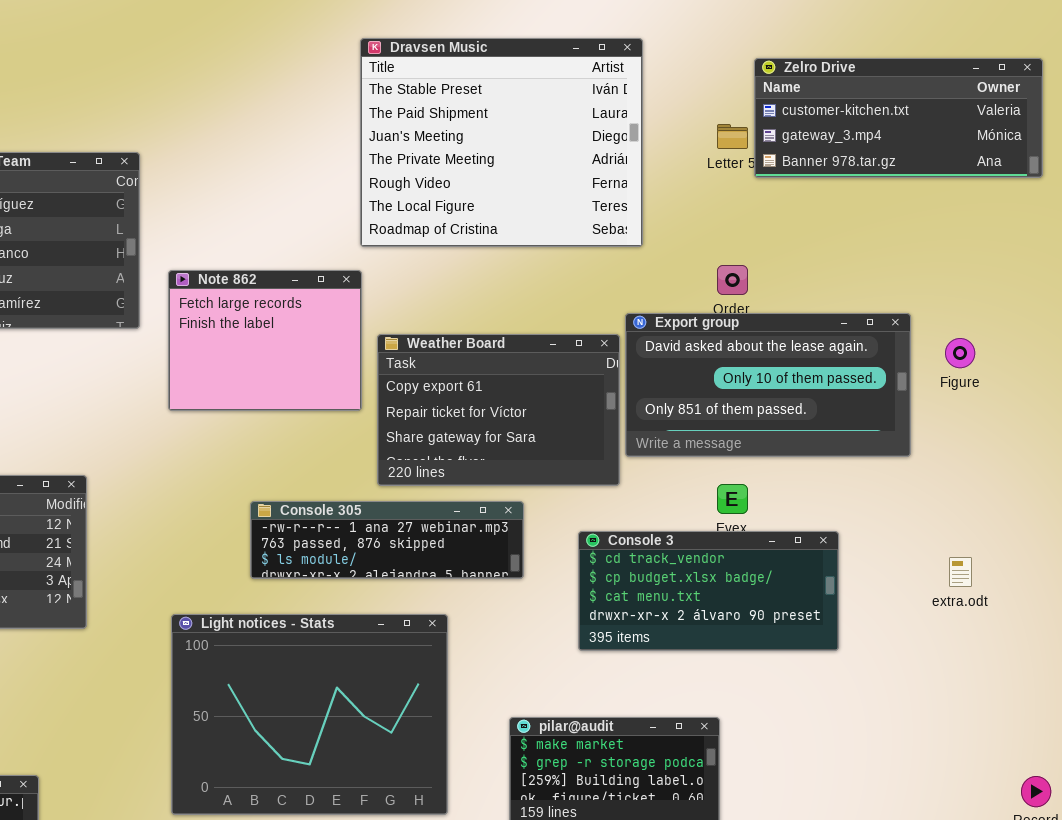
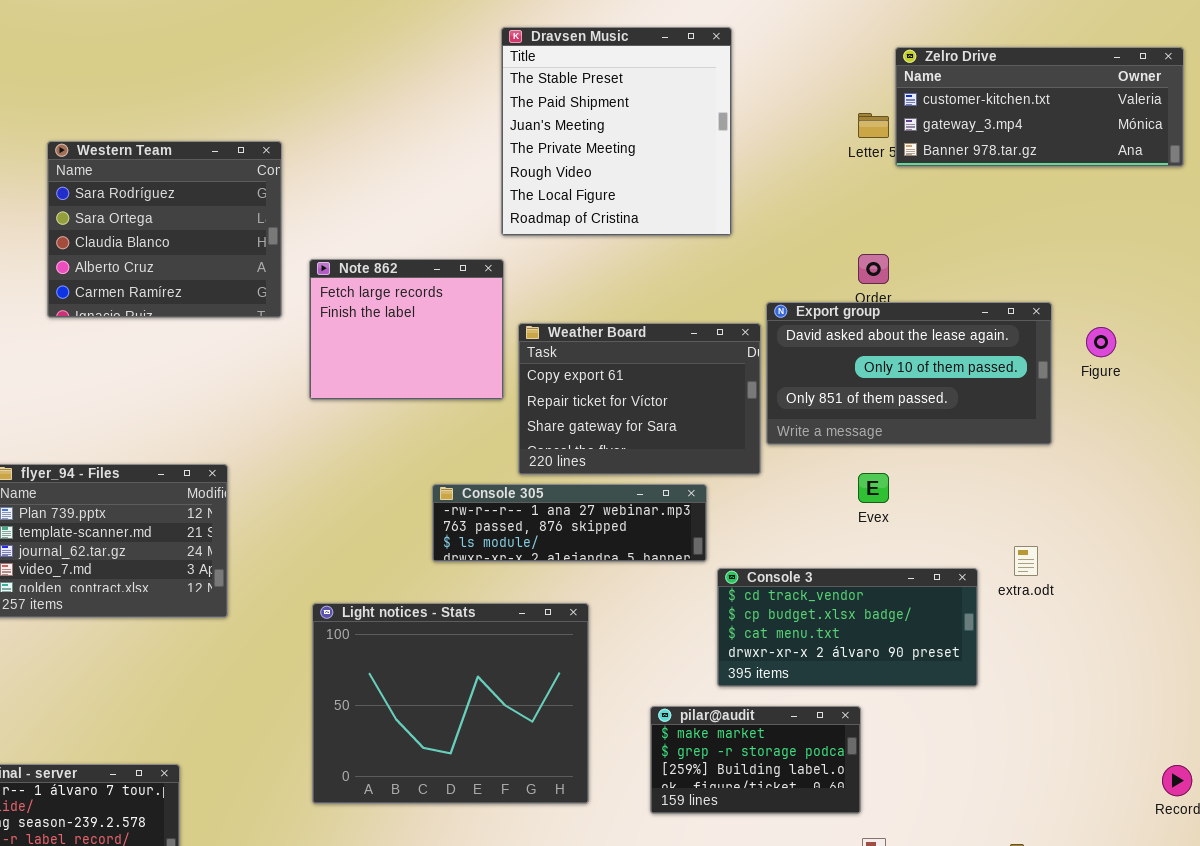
Dravsen Music: [360,38,643,247] -> [501,27,732,236], resized
Console 305: [250,501,524,579] -> [432,484,707,562], moved
Console 3: [578,531,839,651] -> [717,568,978,687], moved
extra.odt: [949,557,972,587] -> [1014,546,1038,576], moved

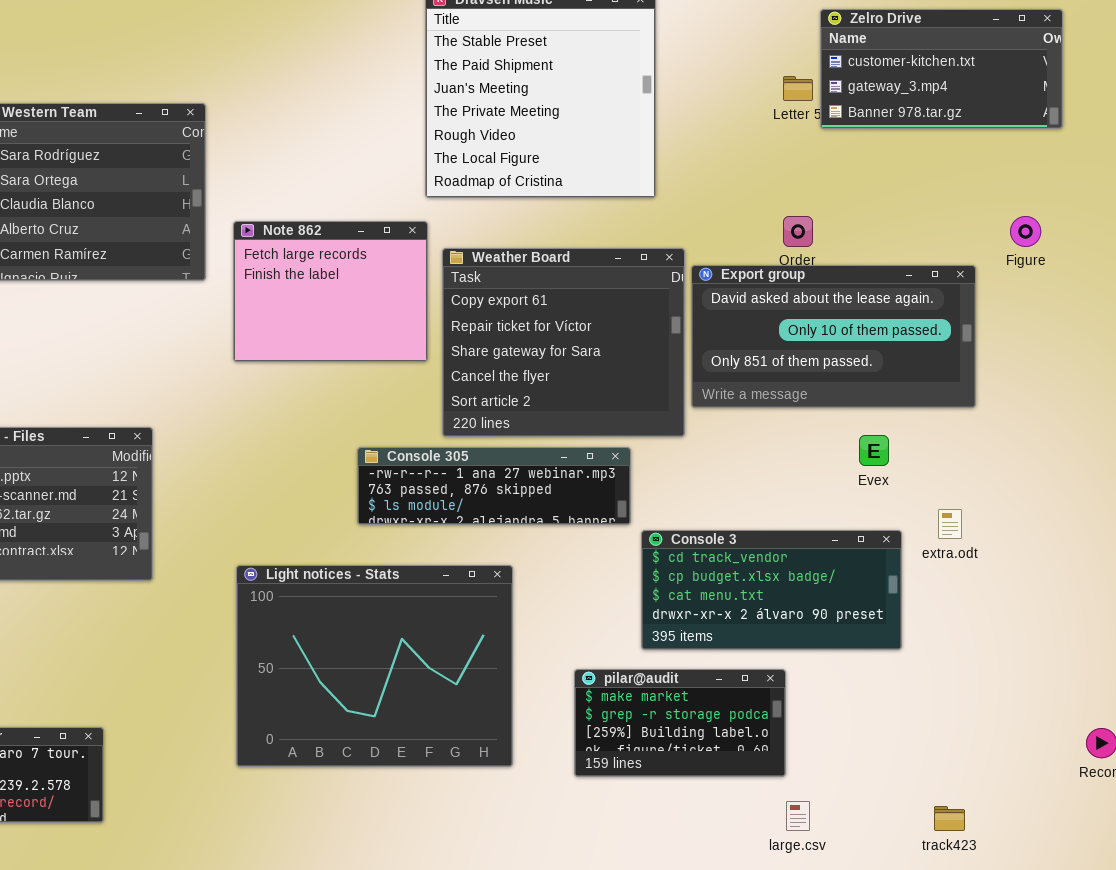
Zelro Drive: [895,47,1184,167] -> [820,9,1063,129], resized
Weather Board: [518,323,761,475] -> [442,248,685,437], resized
Figure: [1086,327,1116,357] -> [1010,216,1041,247], moved
Evex: [858,473,889,503] -> [859,435,889,466], moved

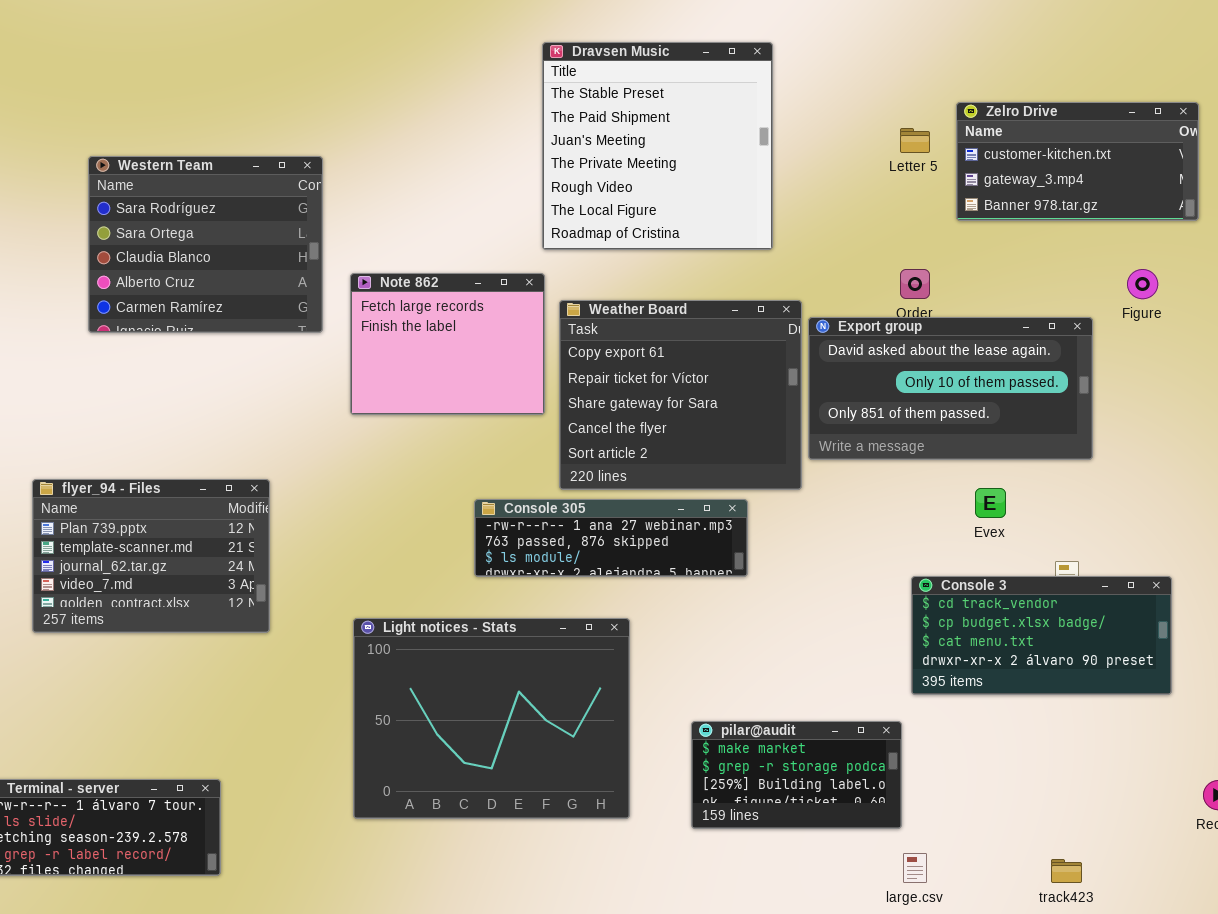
Zelro Drive: [820,9,1063,129] -> [956,102,1199,221], moved
Console 3: [641,530,902,650] -> [911,576,1172,695], moved

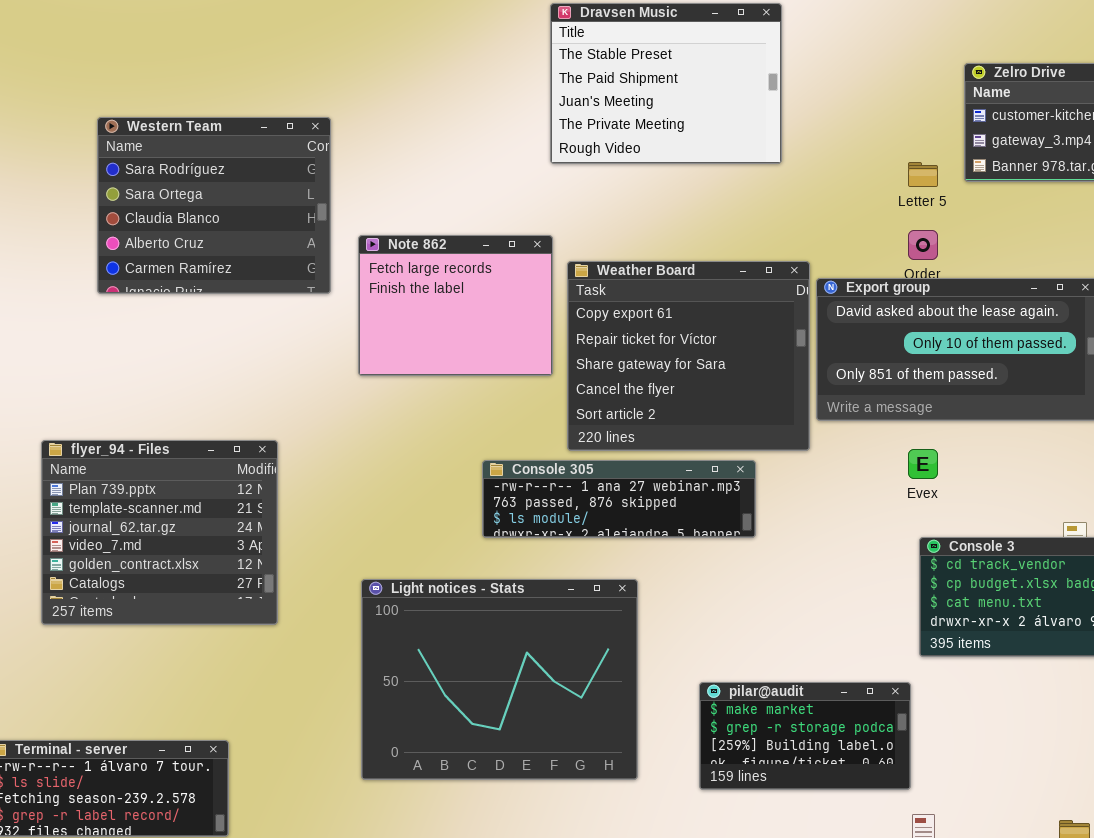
Dravsen Music: [542,42,773,250] -> [550,3,782,164], resized
Letter 5: [900,128,930,153] -> [908,162,938,187], moved
flyer_94 - Files: [32,479,270,633] -> [41,440,278,625], resized
Evex: [975,488,1006,518] -> [908,449,938,479], moved

